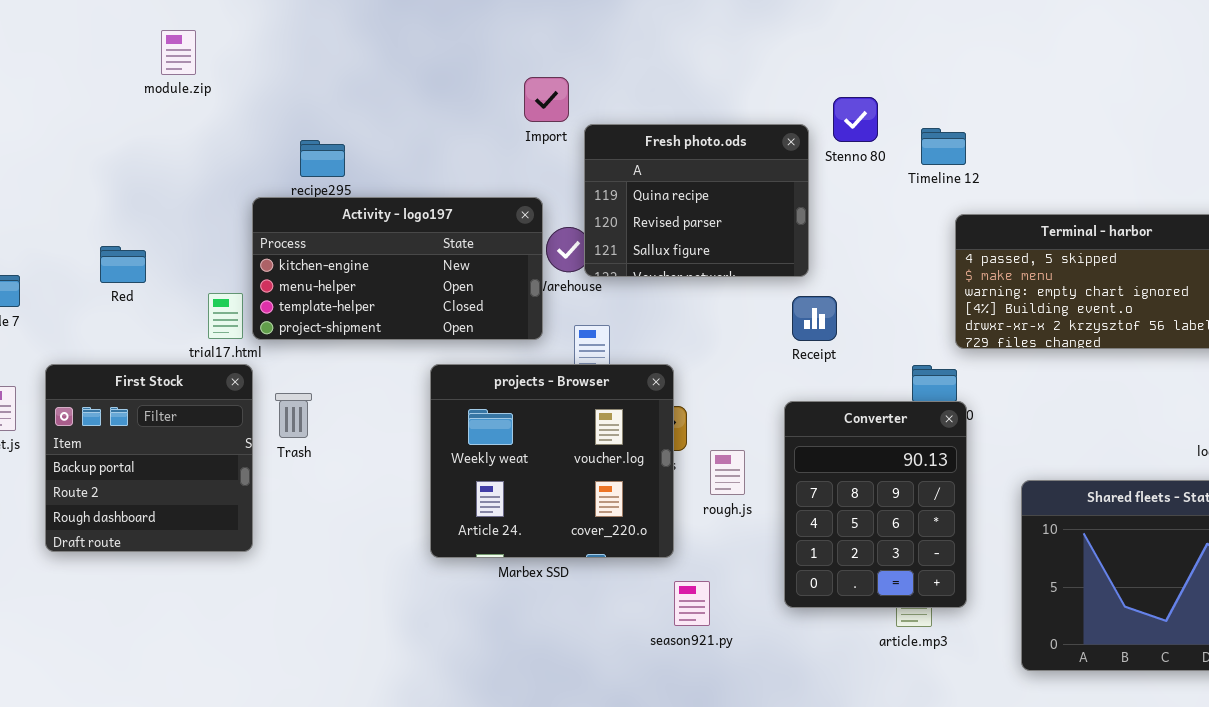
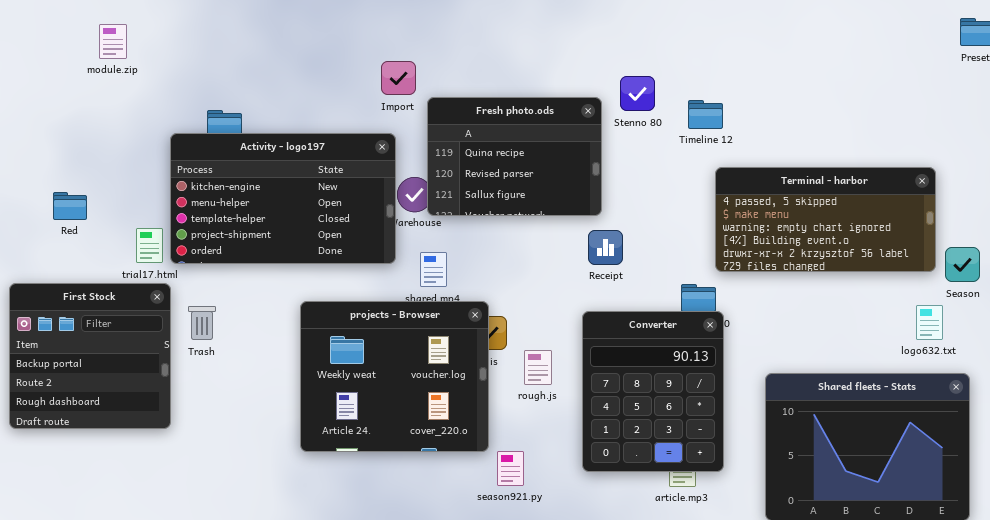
Activity - logo197: [252,197,543,340] -> [170,133,396,264], resized
projects - Browser: [430,364,674,558] -> [300,301,489,452], moved

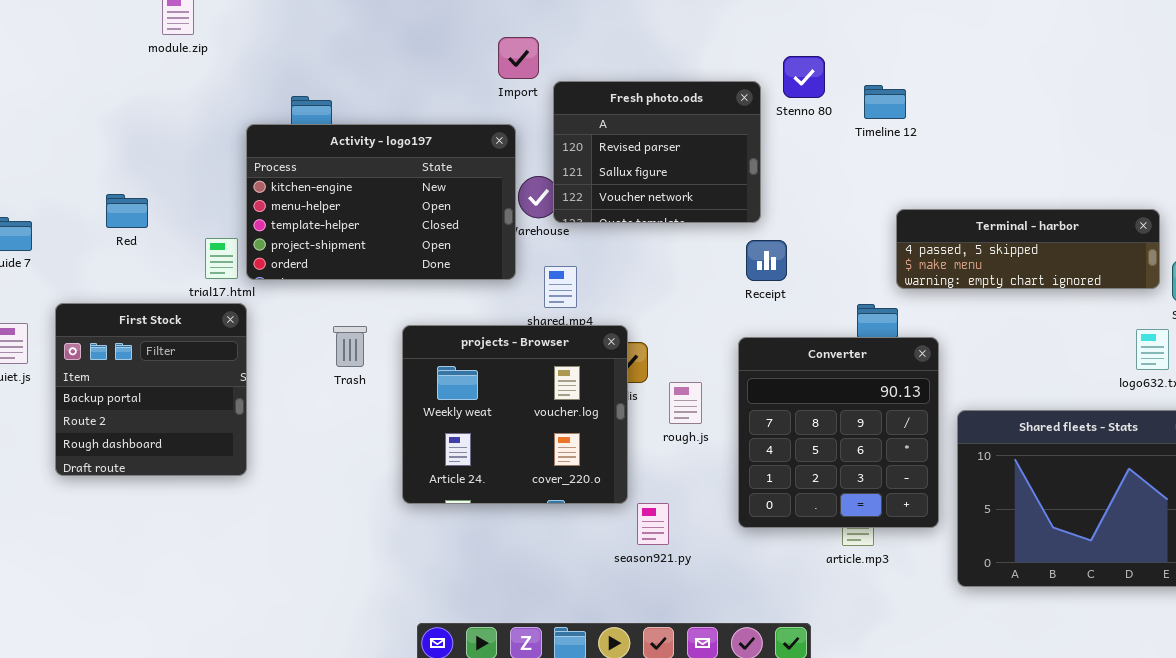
Fresh photo.ods: [427,97,602,216] -> [553,81,761,223], scrolled down 1 row
Terminal - harbor: [715,167,936,272] -> [896,209,1160,289], resized
Trash: [188,306,216,340] -> [333,326,367,367], moved
Converter: [582,311,724,472] -> [738,337,939,528], resized

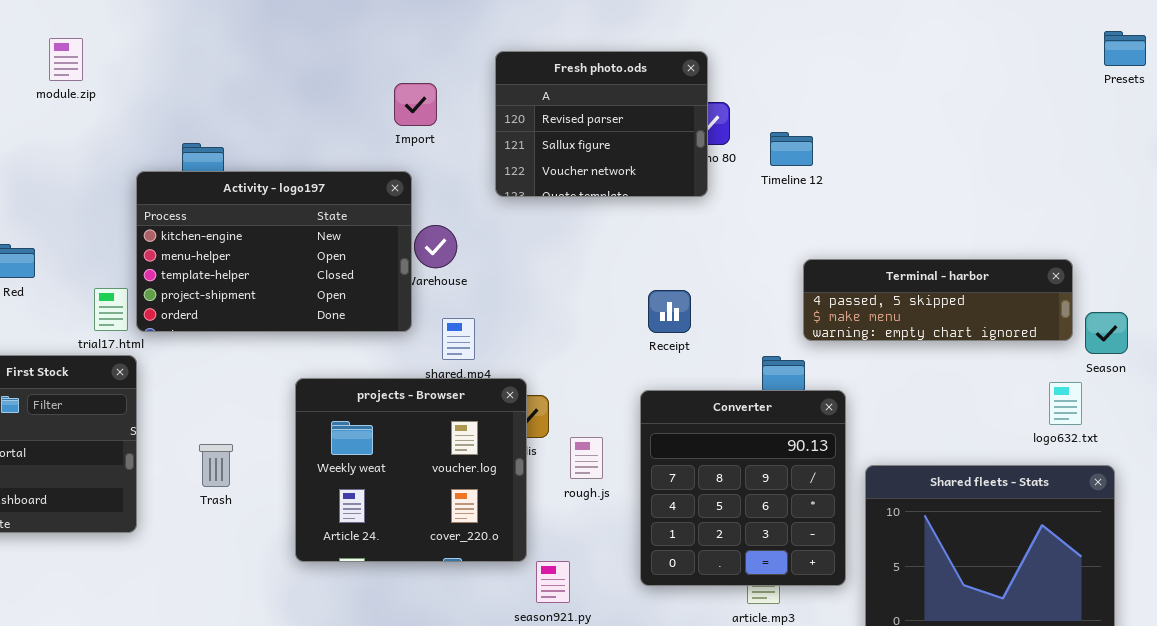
Fresh photo.ods: [553,81,761,223] -> [495,51,708,197], moved
Trash: [333,326,367,367] -> [199,444,233,487], moved

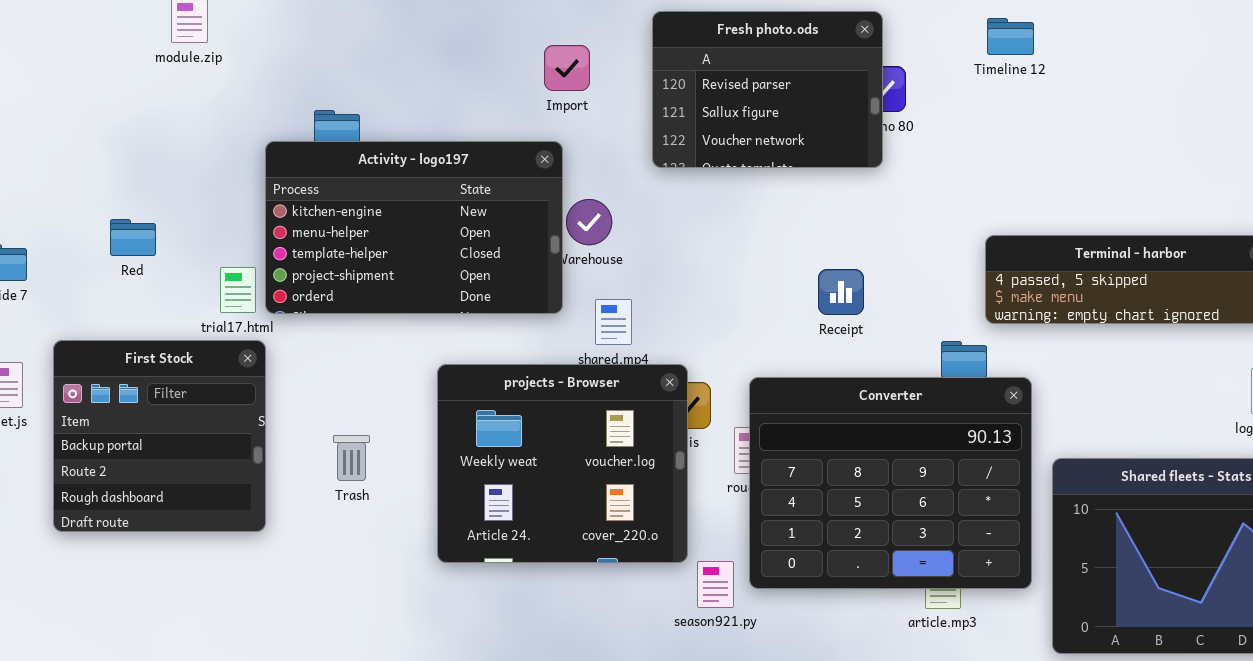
Timeline 12: [770,132,813,166] -> [987,18,1034,55], moved
Converter: [640,390,846,586] -> [749,377,1032,589], resized

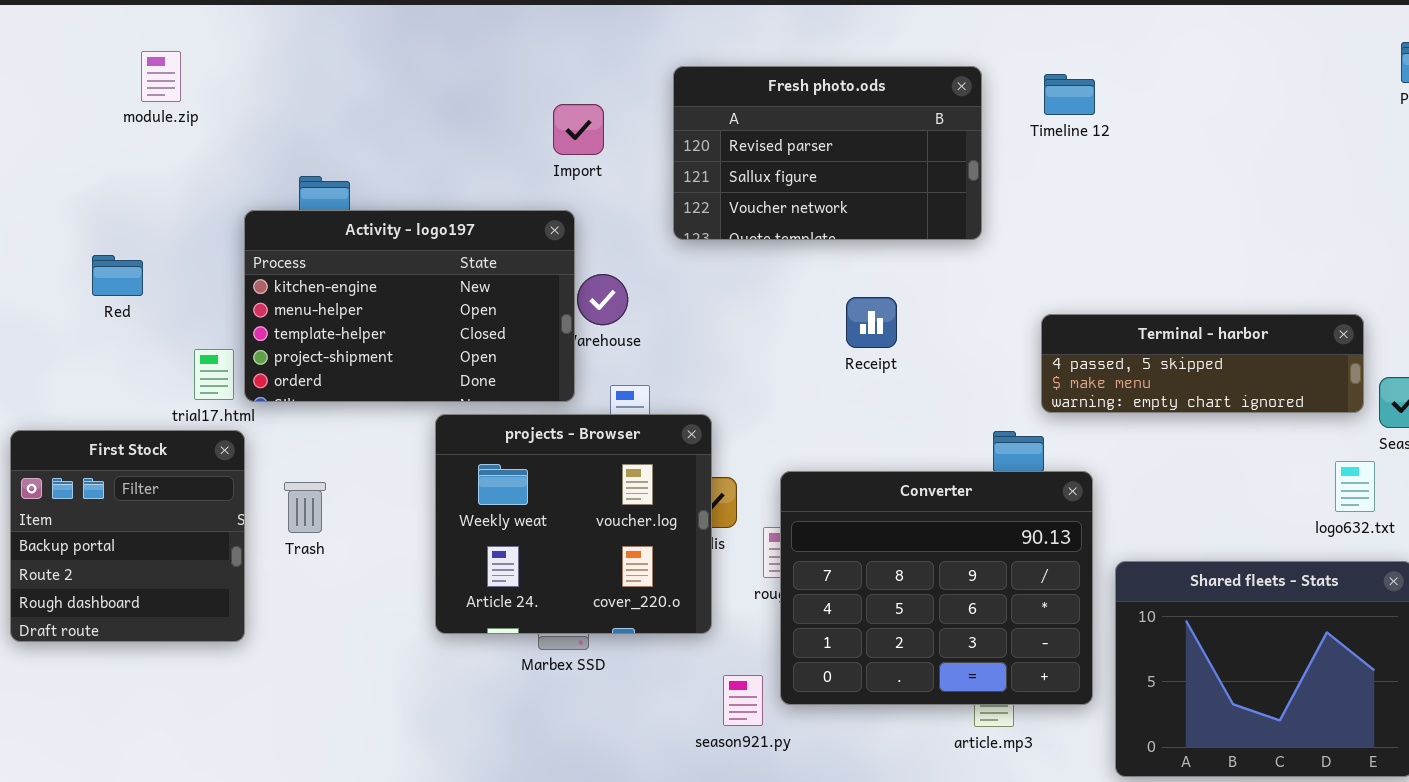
Fresh photo.ods: [652,11,883,168] -> [673,66,982,240], resized
Red: [110,219,156,256] -> [92,255,143,296], moved
Receipt: [818,269,864,315] -> [846,297,897,348], moved
projects - Browser: [437,364,688,563] -> [435,414,712,634], moved
Trash: [333,435,370,481] -> [284,482,326,533], moved

